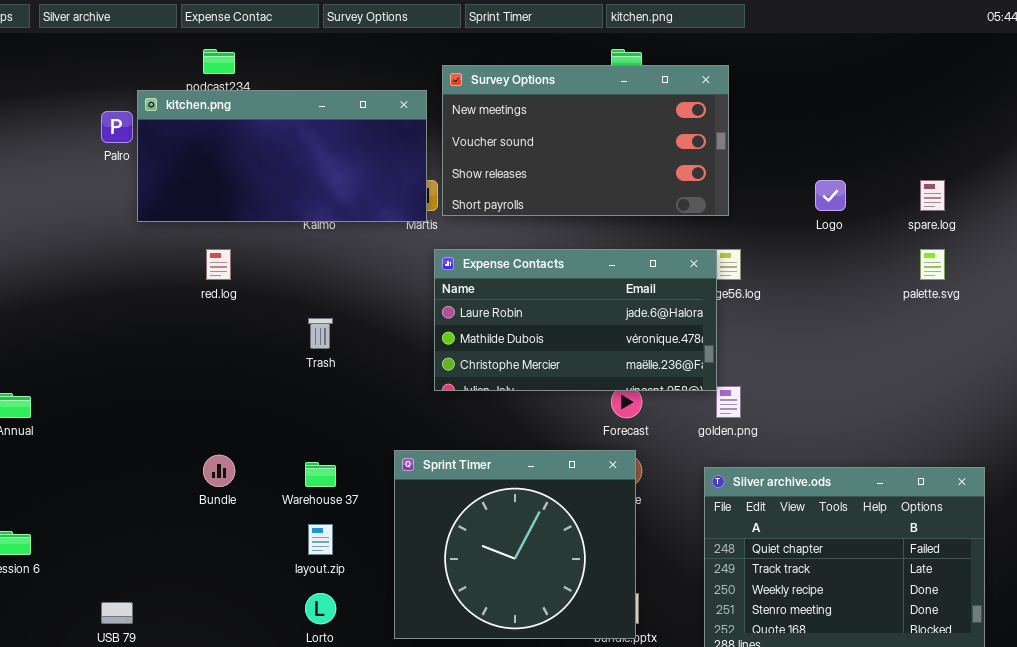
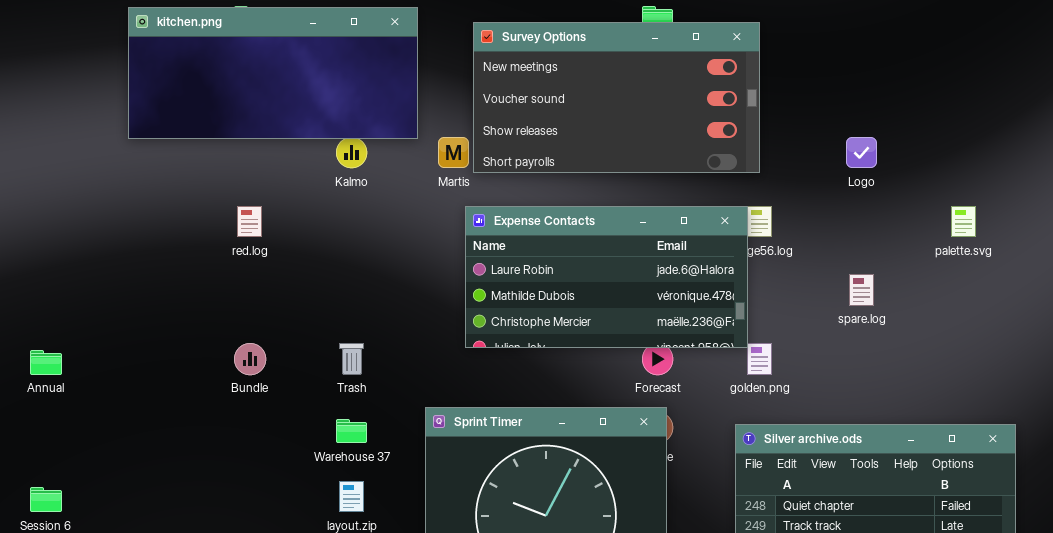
kitchen.png: [137,90,427,222] -> [128,7,418,139], moved
spare.log: [920,180,945,211] -> [849,274,874,306], moved
Trash: [308,318,333,349] -> [339,343,364,375], moved
Bundle: [203,455,235,487] -> [234,343,266,375], moved

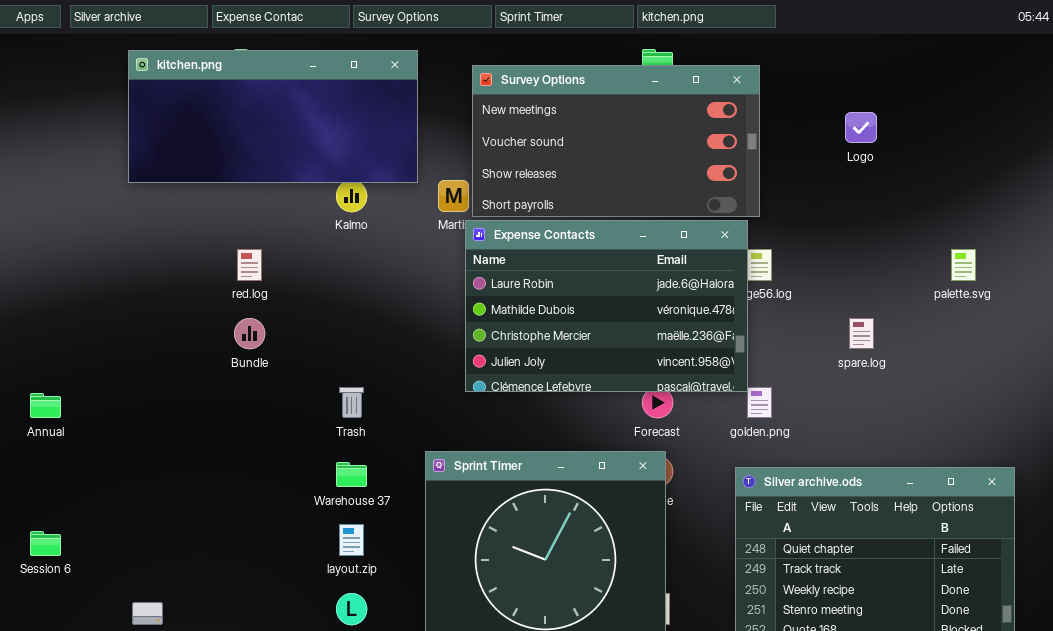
Logo: [846,137,877,168] -> [845,112,877,143], moved
Expense Contacts: [465,206,748,348] -> [465,220,748,392], resized
Bundle: [234,343,266,375] -> [234,318,265,349], moved

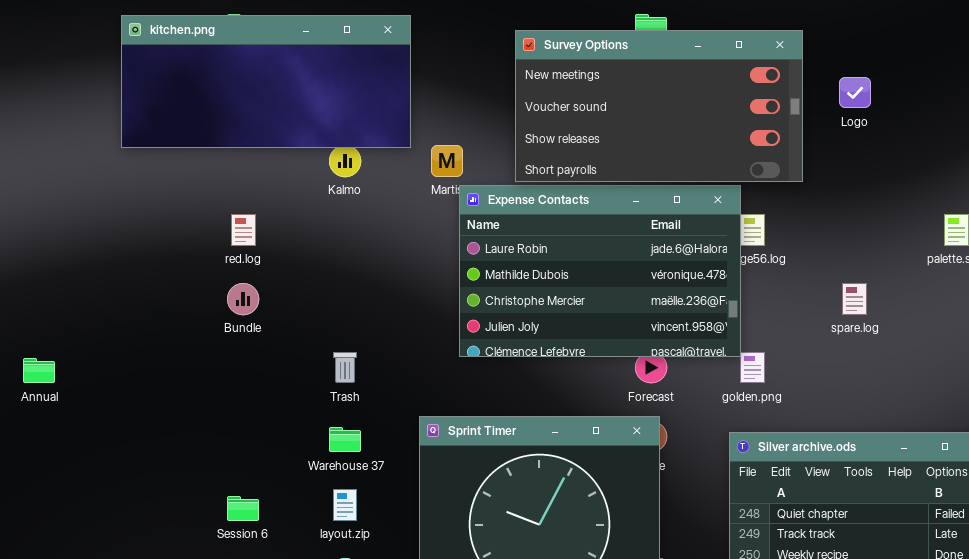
Survey Options: [472,65,760,217] -> [515,30,803,182], moved
Session 6: [30,531,61,556] -> [227,496,259,521], moved

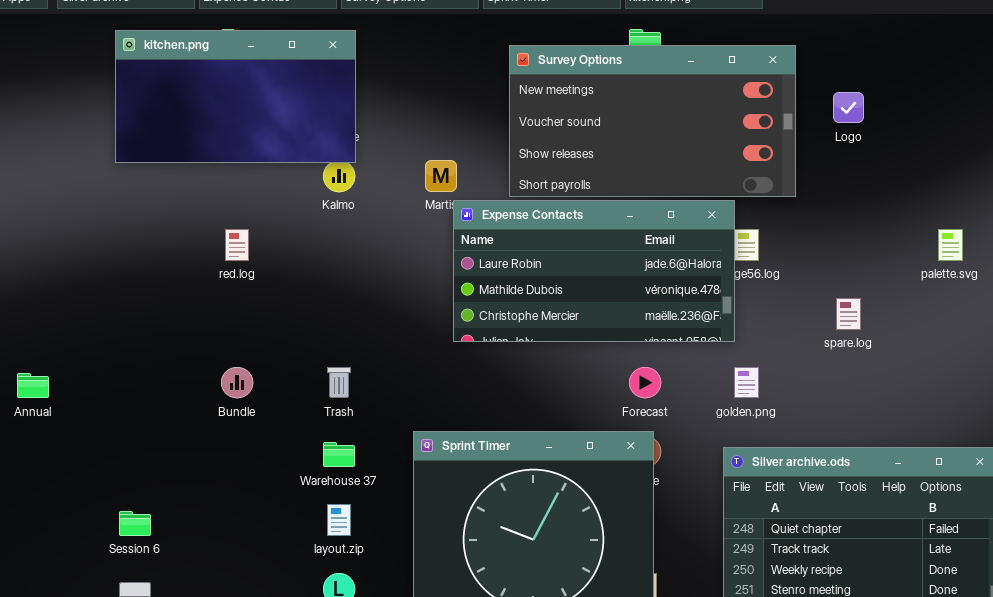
kitchen.png: [121,15,411,148] -> [115,30,356,163], resized
Expense Contacts: [459,185,741,357] -> [453,200,735,342], resized
Bundle: [227,283,259,315] -> [221,367,253,398], moved
Session 6: [227,496,259,521] -> [119,511,151,536], moved

